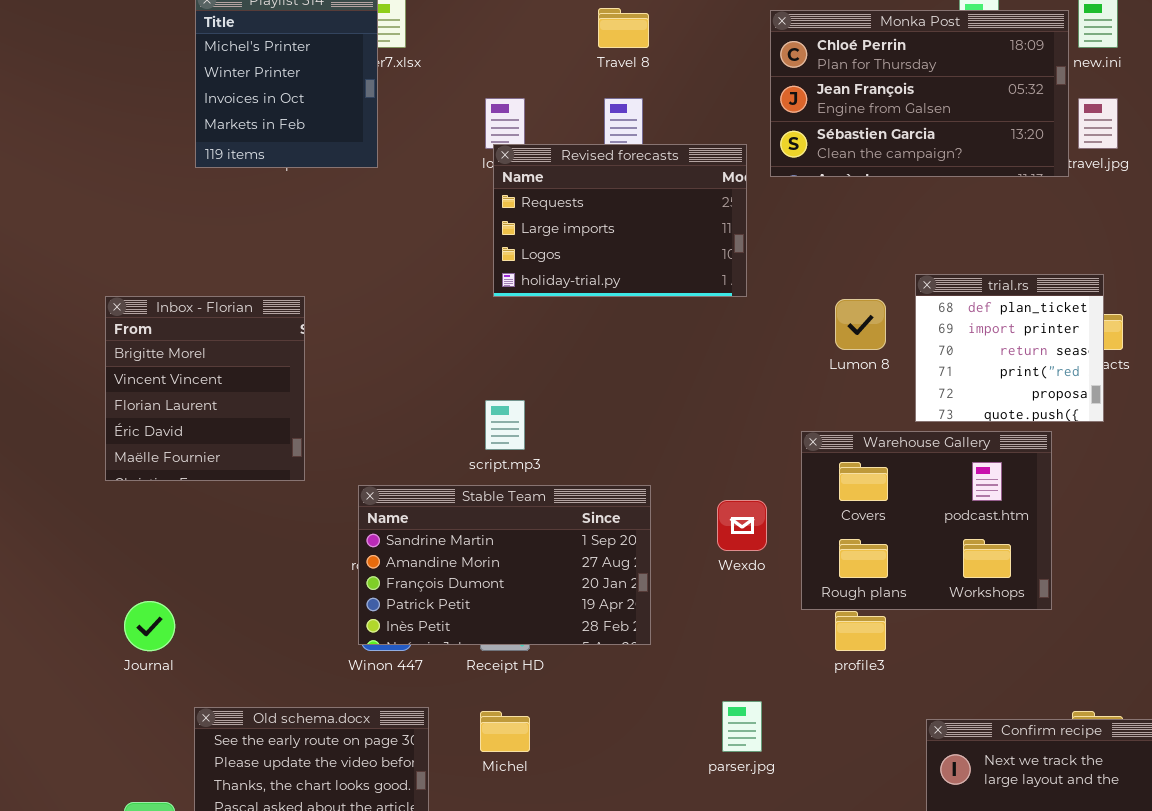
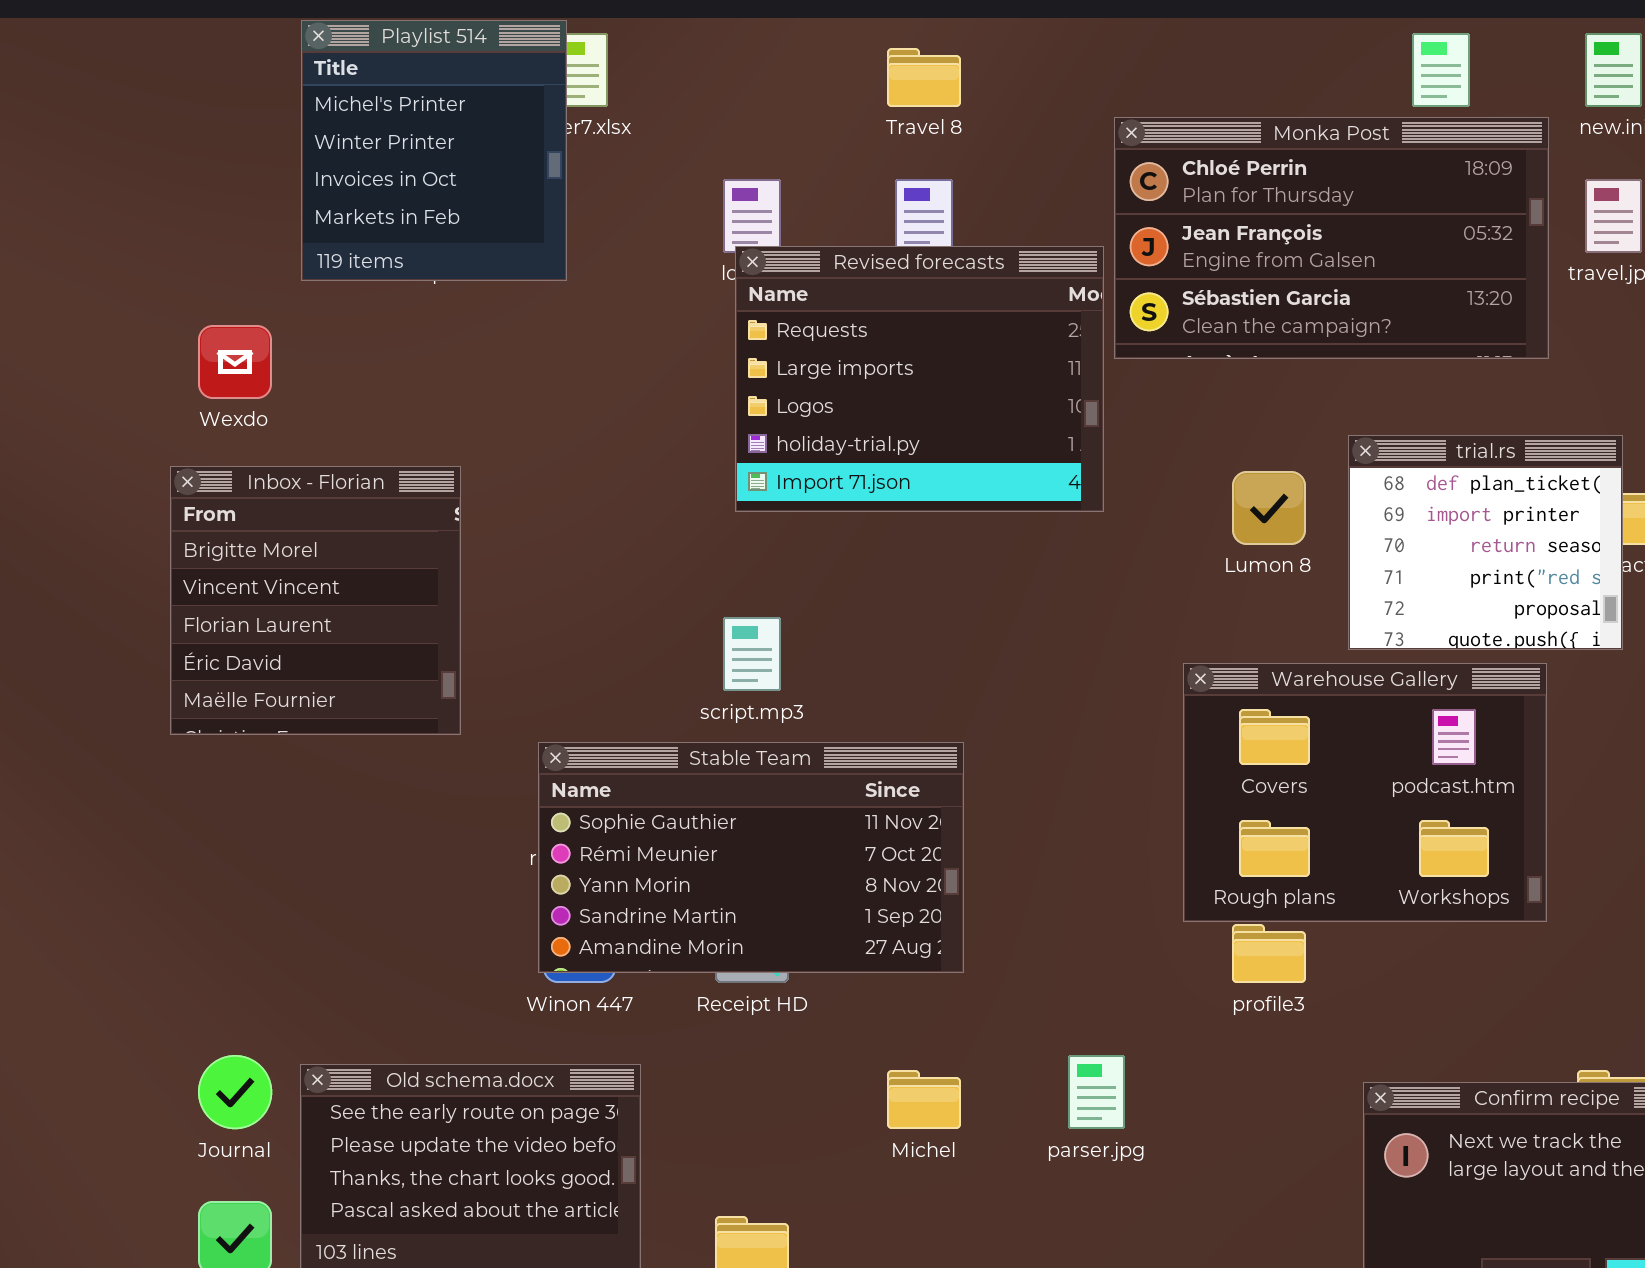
Monka Post: [770,10,1069,177] -> [1114,117,1549,359], moved
Revised forecasts: [493,144,747,297] -> [735,246,1104,512], resized
Stable Team: [358,485,651,645] -> [538,742,964,973], scrolled up 3 rows
Wexdo: [717,500,767,551] -> [198,325,272,399], moved
Journal: [124,601,175,651] -> [198,1055,272,1129], moved
Michel: [480,711,530,752] -> [887,1070,961,1129], moved

